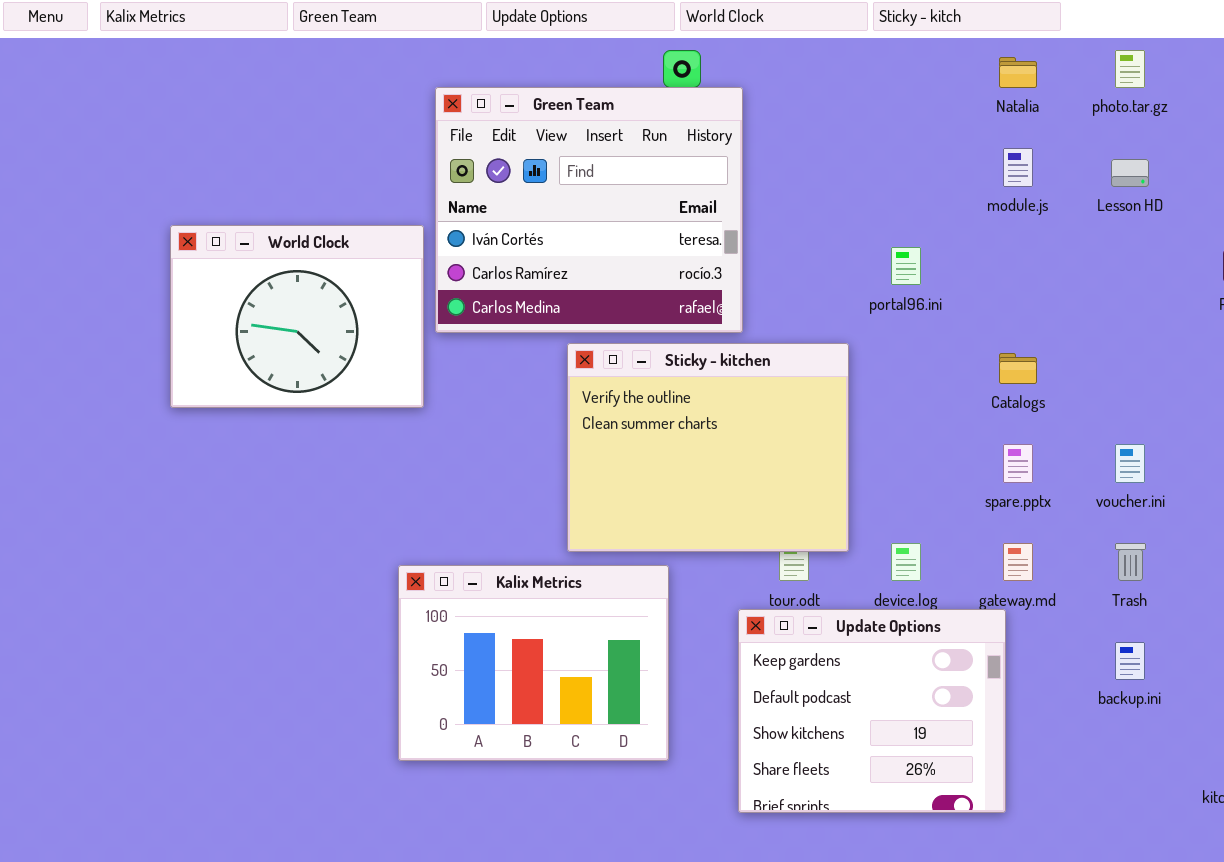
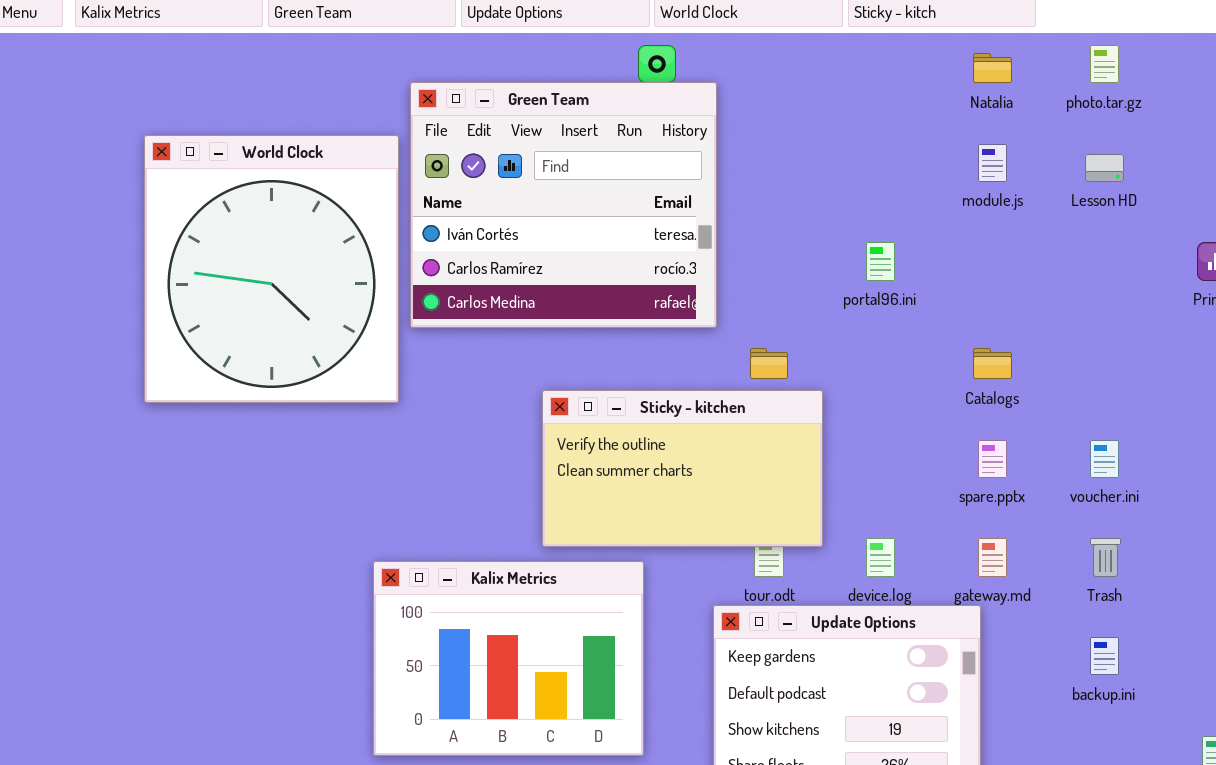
World Clock: [170,225,424,408] -> [144,135,399,403], resized
Sticky - kitchen: [567,343,849,552] -> [542,390,823,547], resized

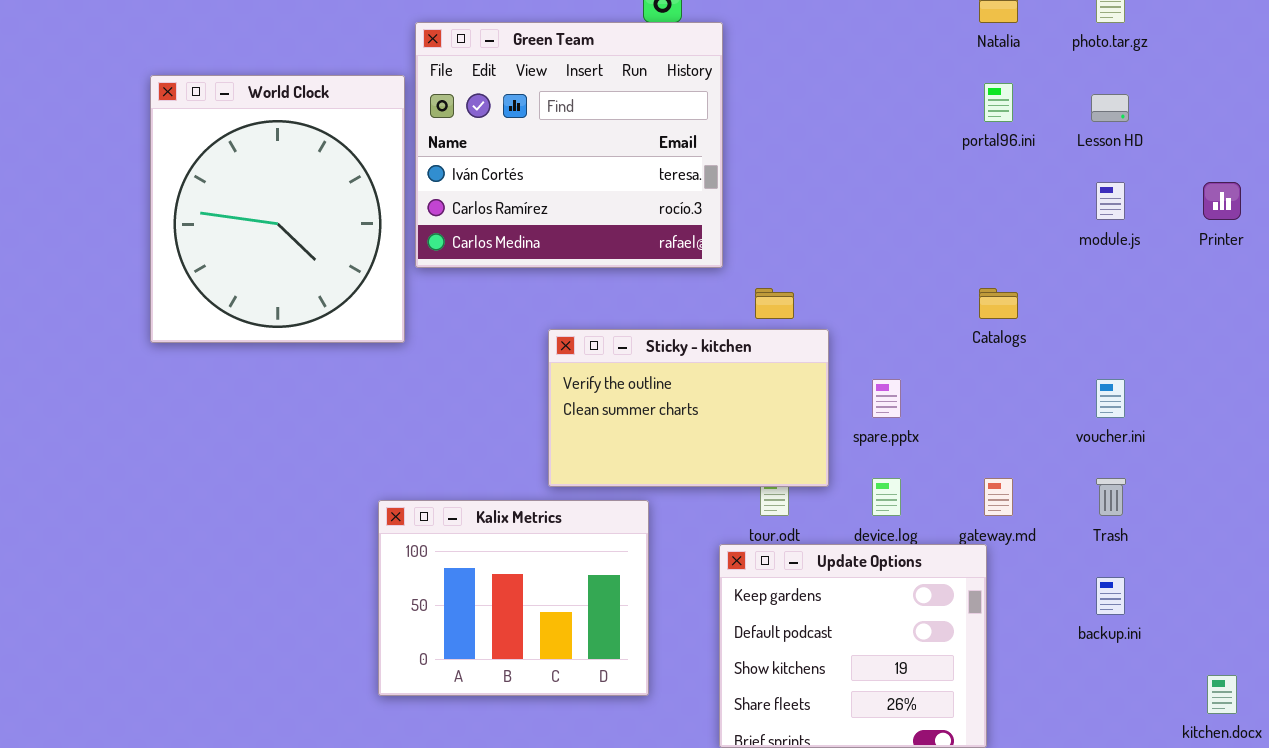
module.js: [978,144,1007,182] -> [1096,182,1125,220], moved
portal96.ini: [866,242,895,281] -> [984,83,1013,122], moved
spare.pptx: [978,440,1007,478] -> [872,379,901,418], moved

